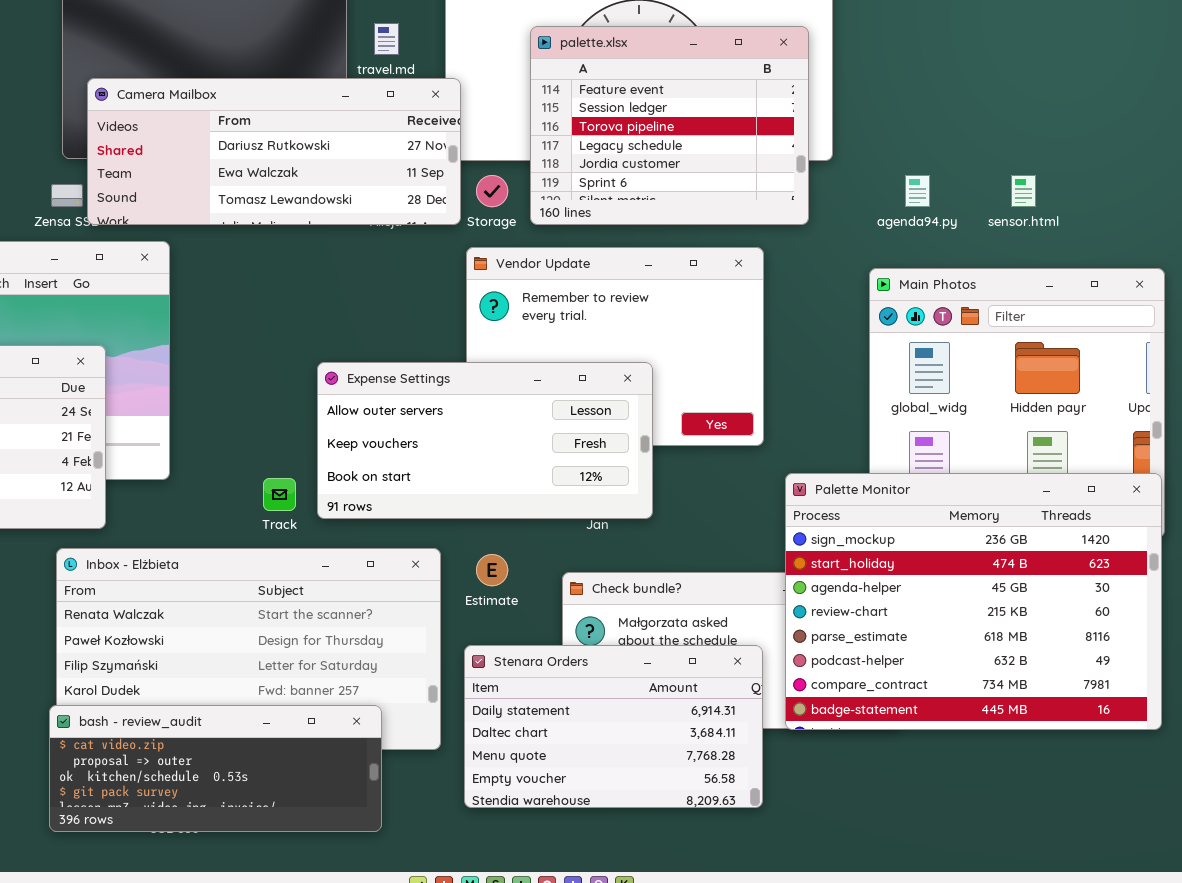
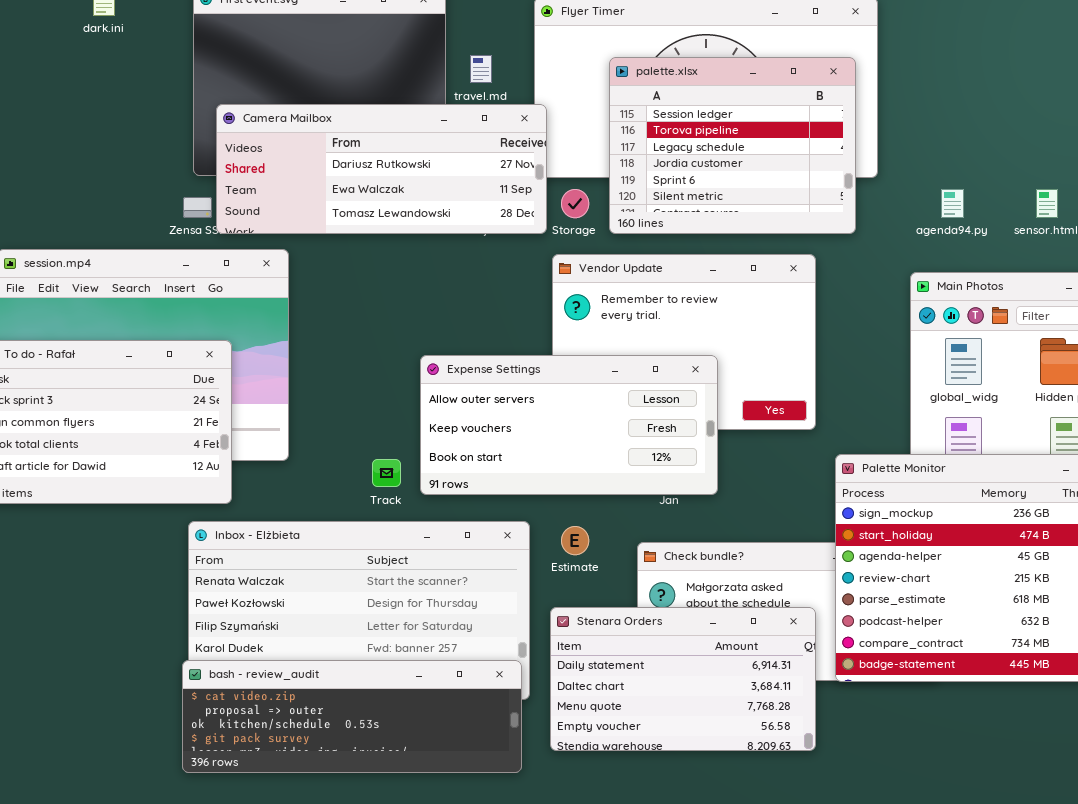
palette.xlsx: [530,26,809,225] -> [609,57,856,234], scrolled down 1 row
bash - review_audit: [49,705,382,832] -> [182,660,522,773], resized

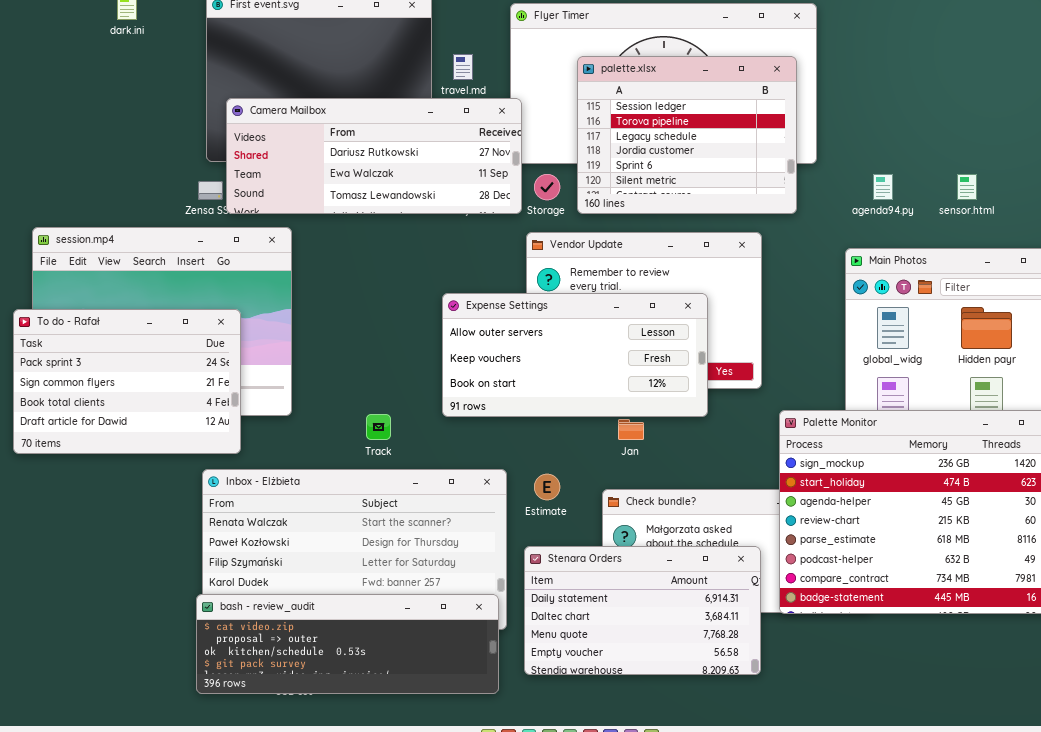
Expense Settings: [420,355,718,495] -> [442,293,708,417], moved

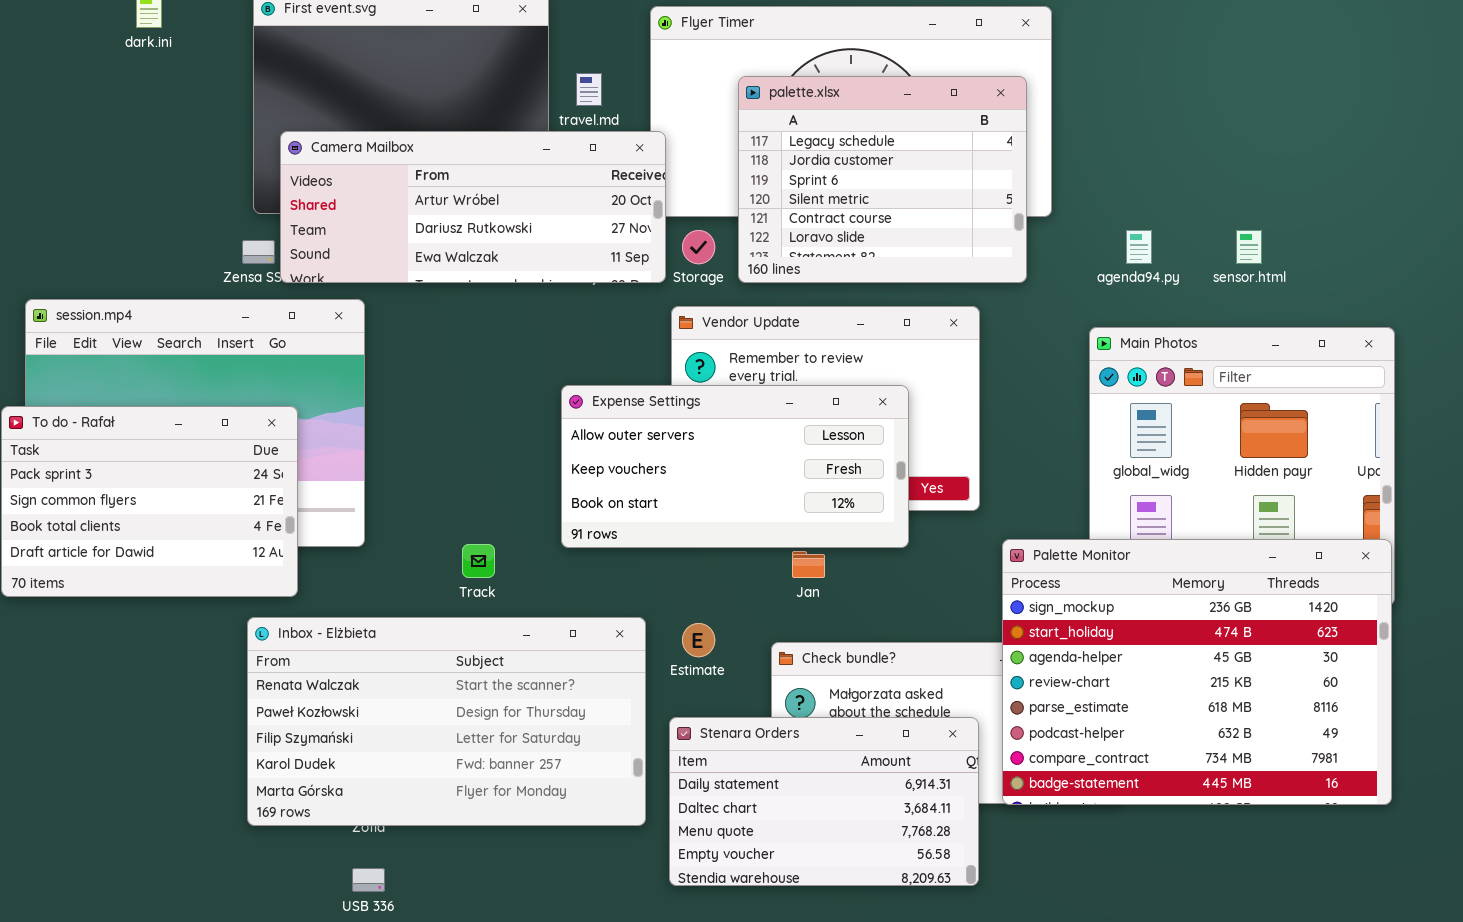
palette.xlsx: [577,56,797,214] -> [738,76,1027,283], scrolled down 2 rows
Camera Mailbox: [226,98,522,214] -> [280,131,666,283], scrolled up 1 row
bash - review_audit: [196,594,499,694] -> none, closed

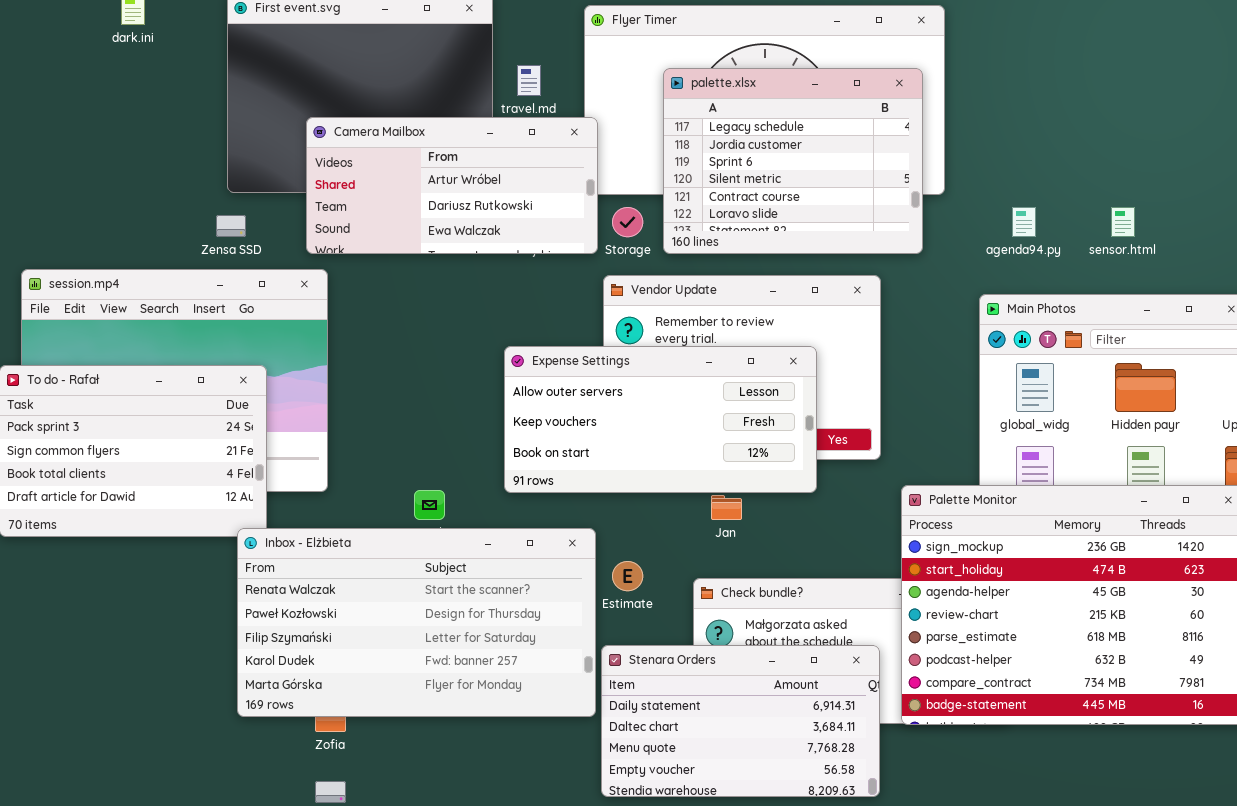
Camera Mailbox: [280,131,666,283] -> [306,117,598,254], resized
Inbox - Elżbieta: [247,617,646,826] -> [237,528,596,717], moved

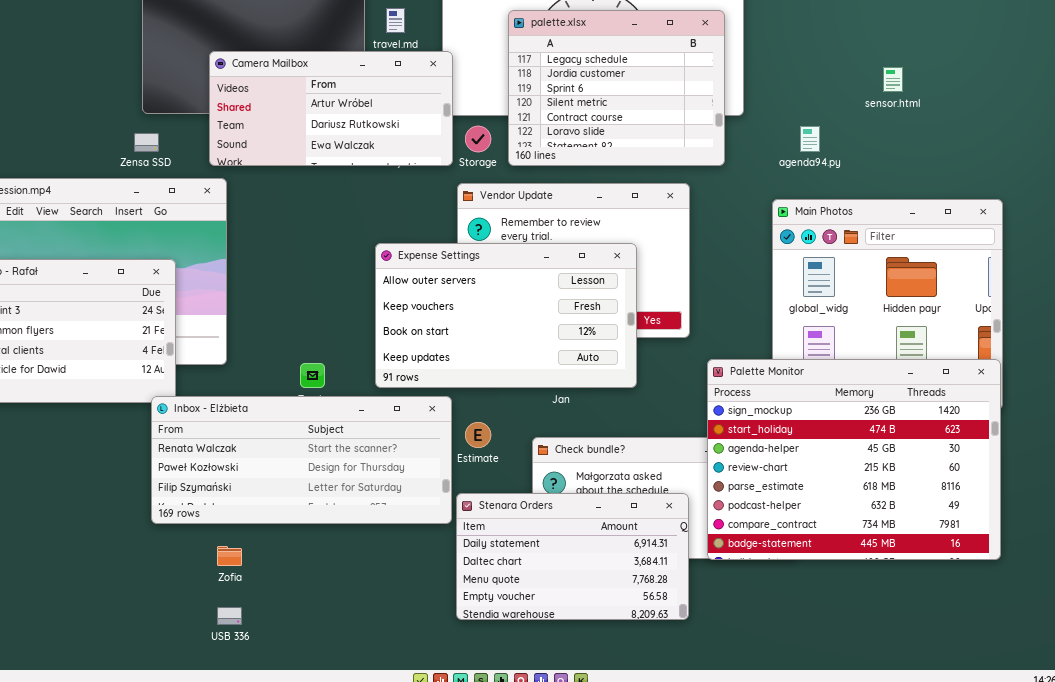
sensor.html: [1111,207,1135,237] -> [883,67,903,92], moved
Expense Settings: [504,346,817,493] -> [375,243,637,388], resized
Inbox - Elżbieta: [237,528,596,717] -> [151,396,452,524], resized

